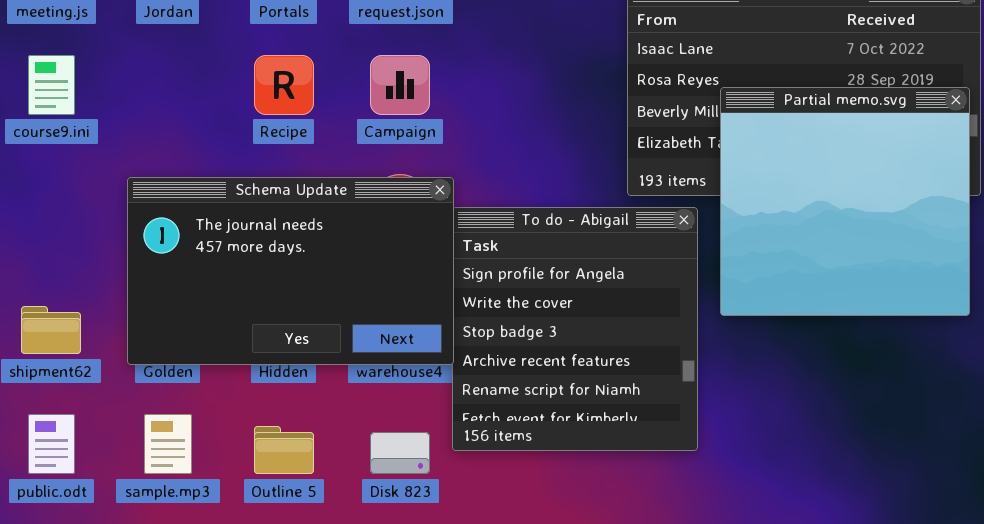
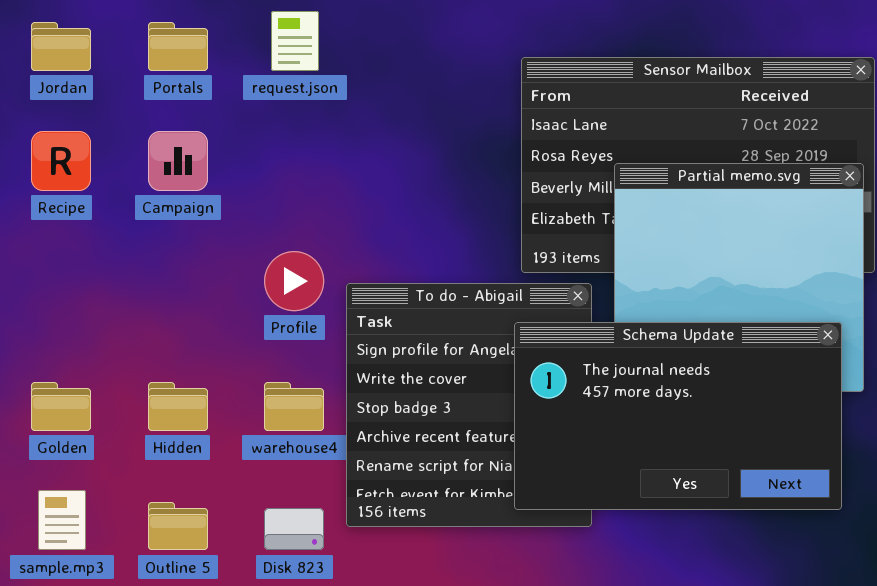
Recipe: [254,55,314,115] -> [31,131,91,191], moved
Campaign: [370,55,430,115] -> [148,131,208,191], moved
Schema Update: [127,177,454,365] -> [514,322,842,510], moved

